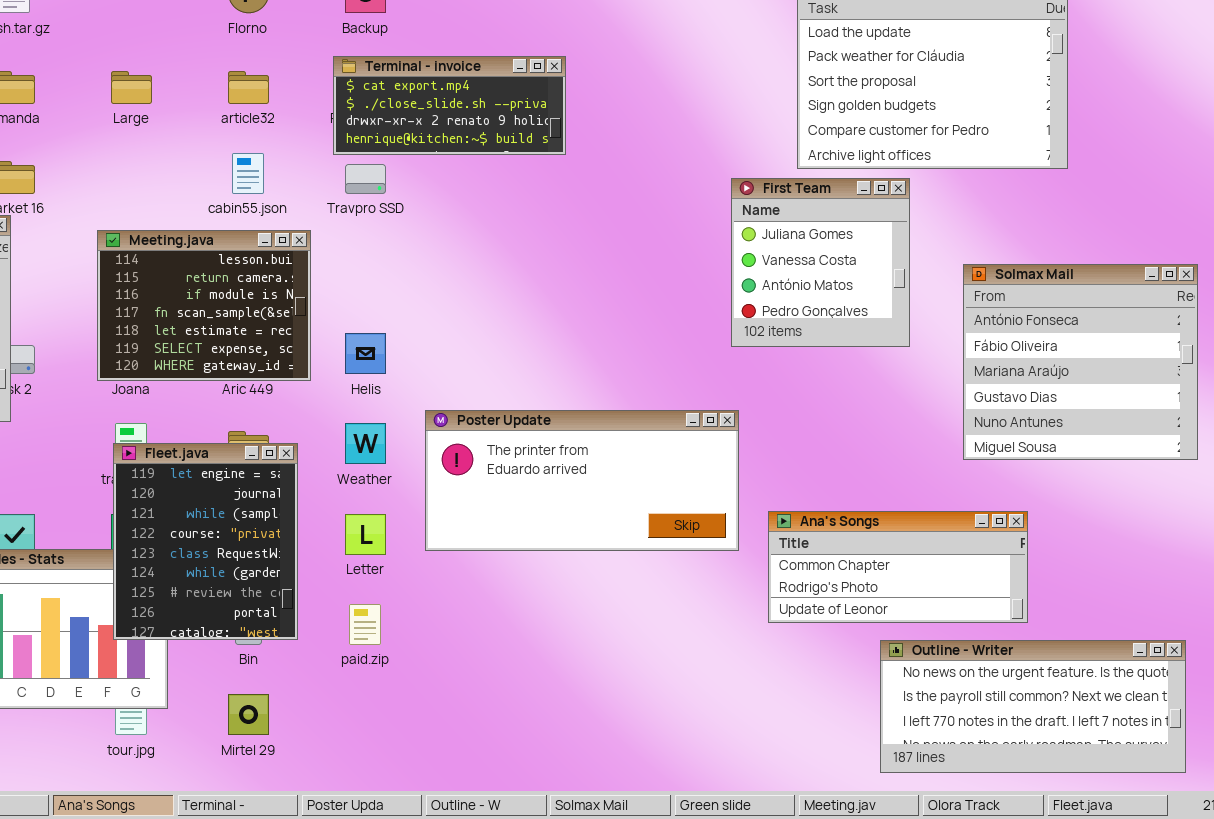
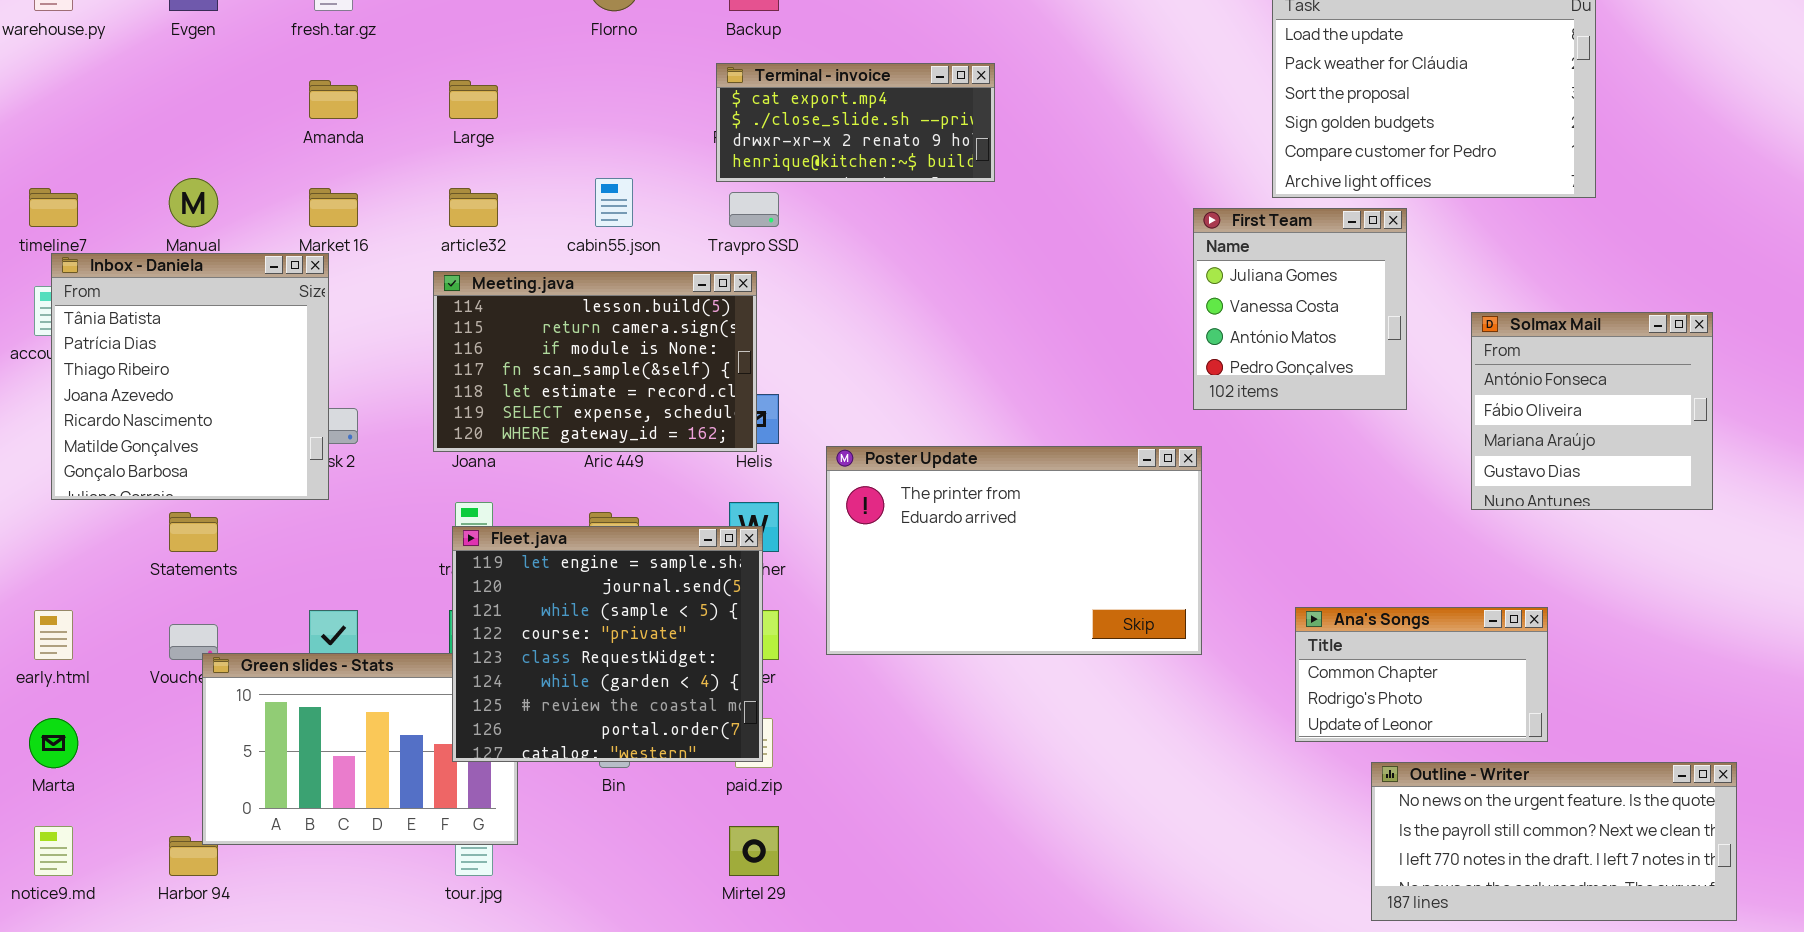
article32: [228,71,269,104] -> [449,188,498,227], moved
Meeting.java: [97,230,311,381] -> [433,271,757,452], resized
Solmax Mail: [963,264,1198,460] -> [1471,312,1713,510], resized
Poster Update: [425,410,739,551] -> [826,446,1202,655], resized
Fleet.java: [113,443,298,640] -> [452,526,763,762], resized
Ana's Songs: [768,511,1028,623] -> [1295,607,1548,742], resized
Mirtel 29: [228,694,269,735] -> [729,826,779,876], moved

